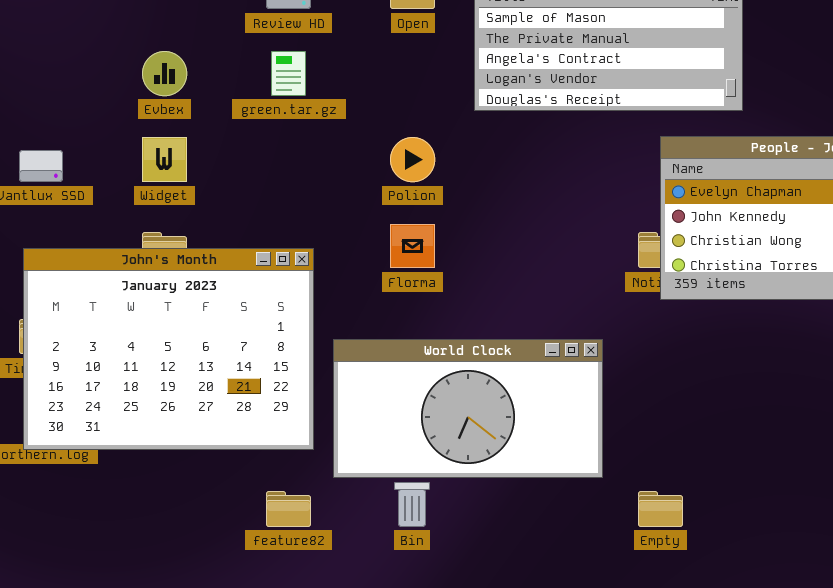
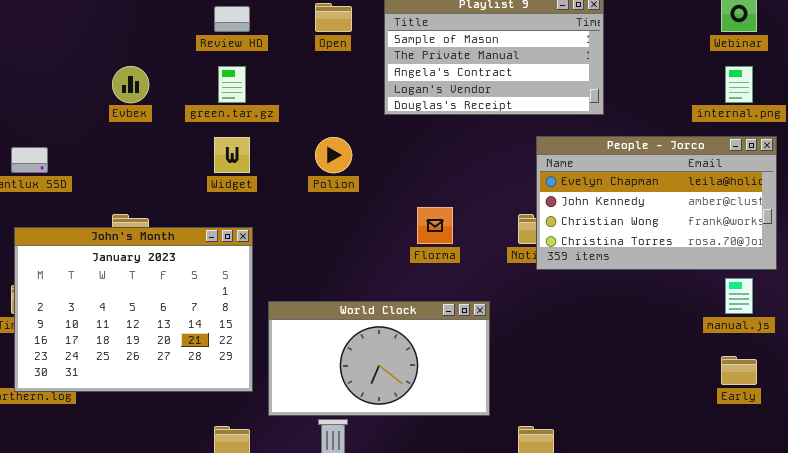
Widget: [142,137,187,182] -> [214,137,250,173], moved
Florma: [390,224,435,268] -> [417,207,453,244], moved

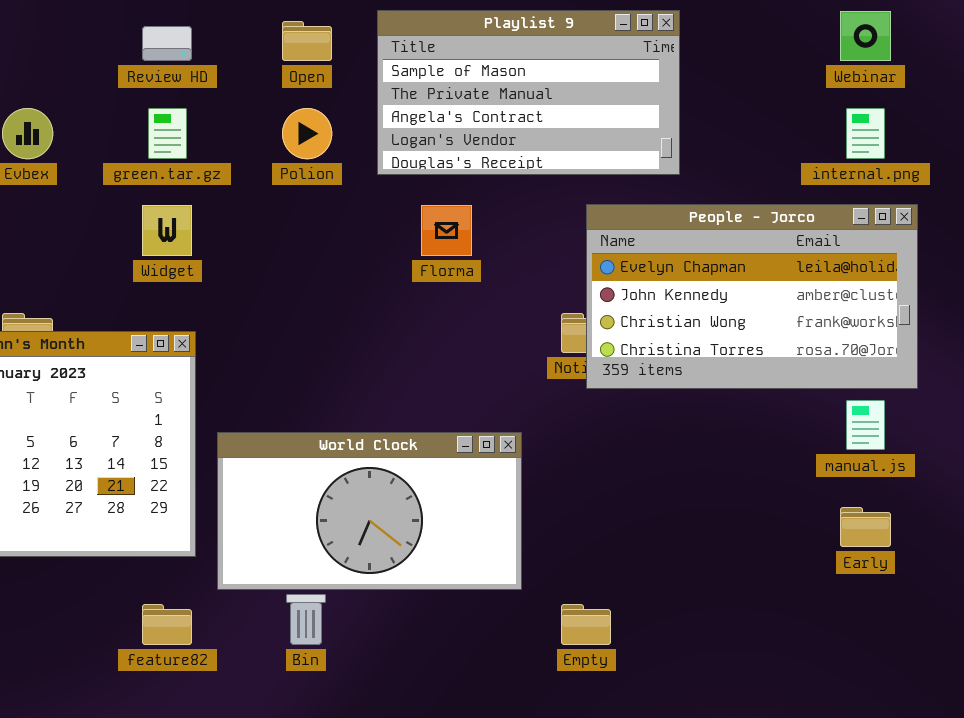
Polion: [315,137,352,173] -> [282,108,332,159], moved
Florma: [417,207,453,244] -> [421,205,472,256], moved

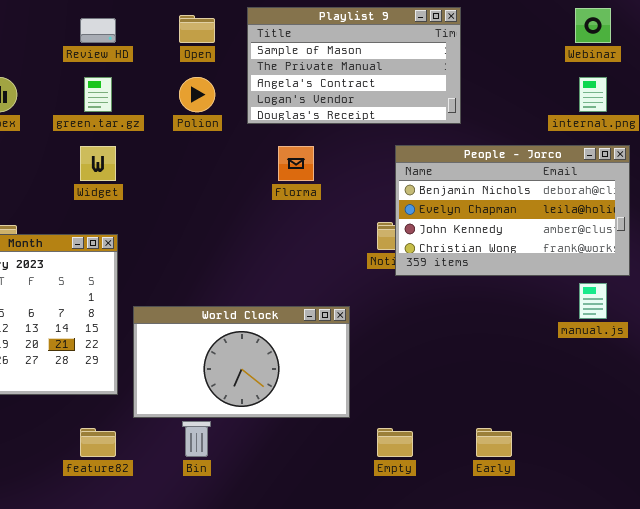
People - Jorco: [586,204,918,389] -> [395,145,630,276], scrolled up 1 row
Early: [840,507,891,547] -> [476,428,512,457], moved

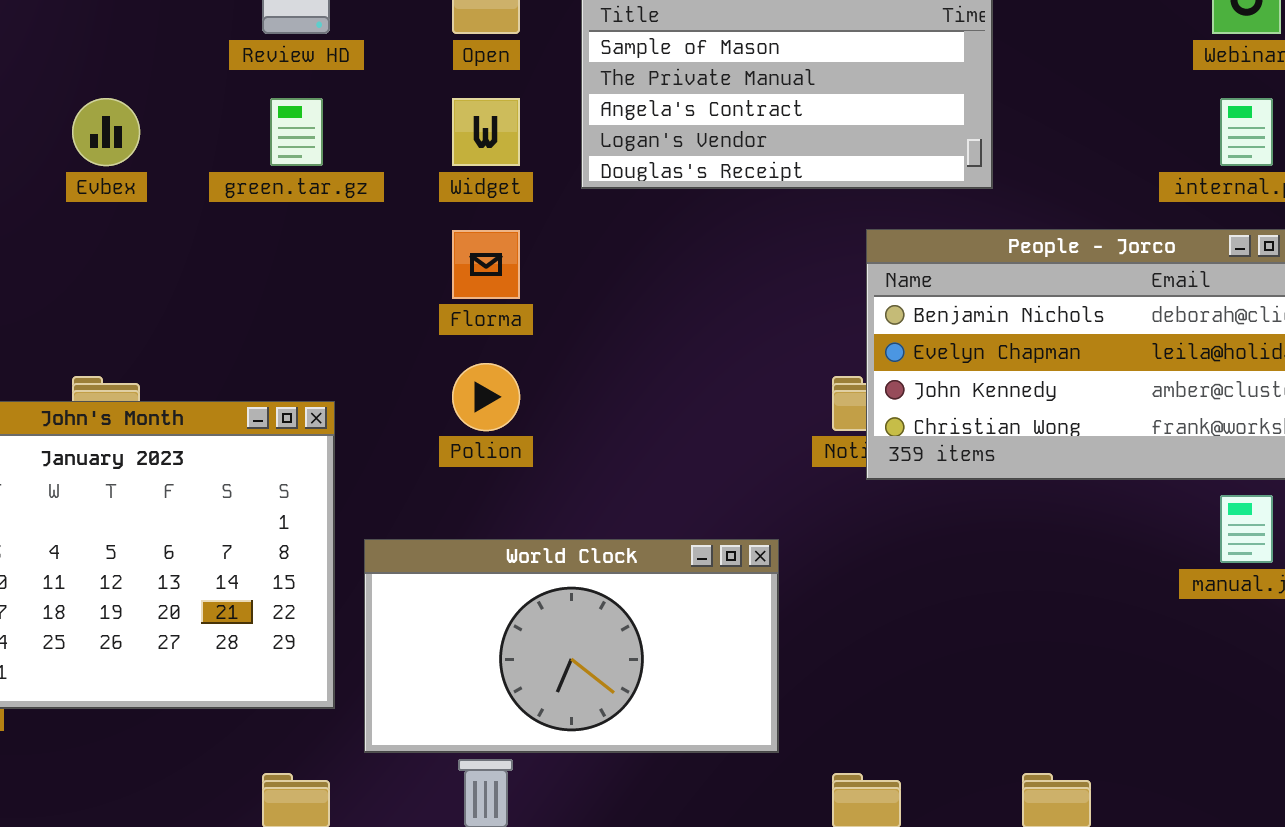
Polion: [179,77,215,112] -> [452,363,520,431], moved
Widget: [80,146,116,181] -> [452,98,520,166], moved
Florma: [278,146,314,181] -> [452,230,520,299], moved

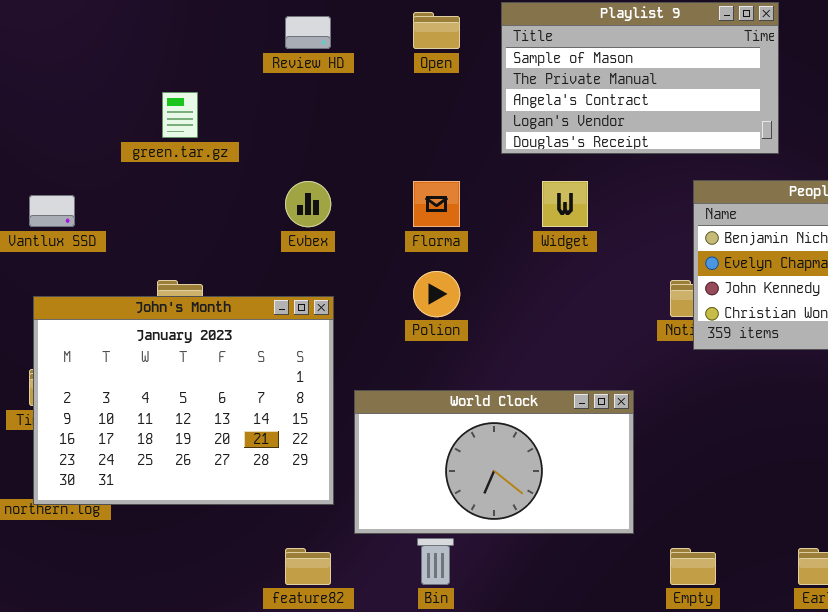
Evbex: [72,98,140,166] -> [285,181,331,227], moved
green.tar.gz: [270,98,323,166] -> [162,92,198,138], moved
Widget: [452,98,520,166] -> [542,181,588,227], moved

